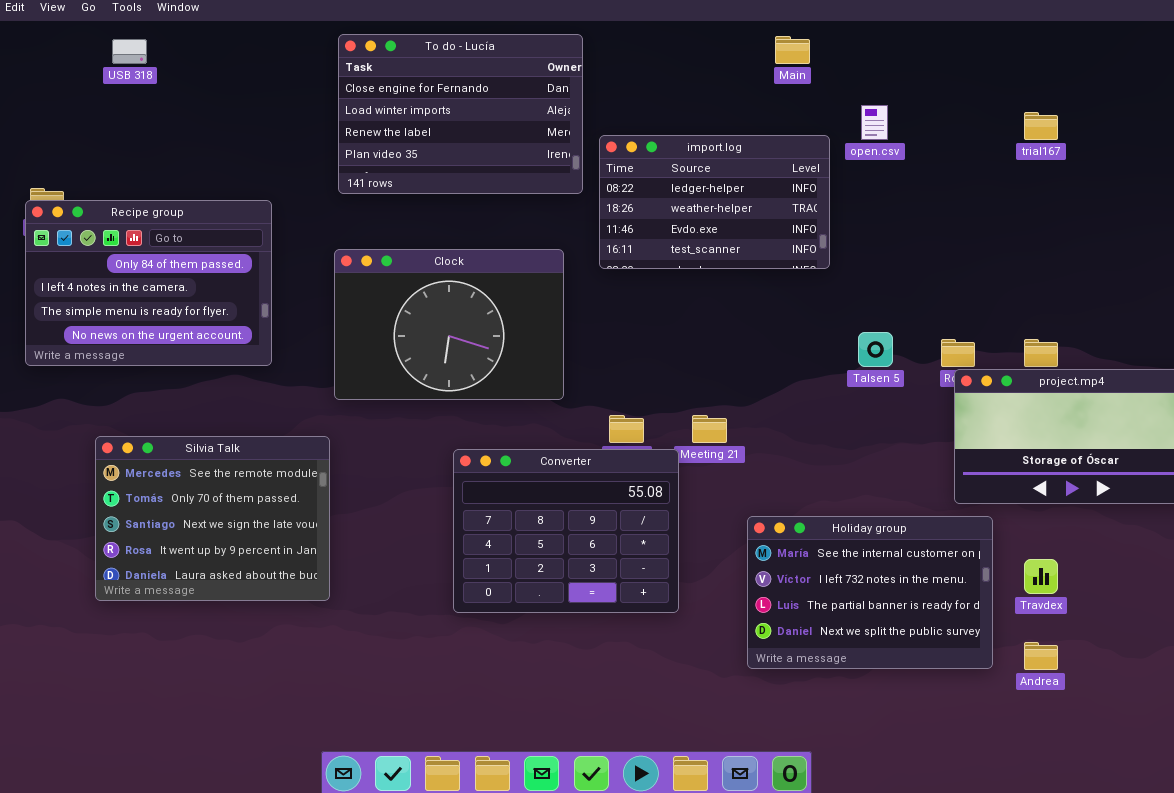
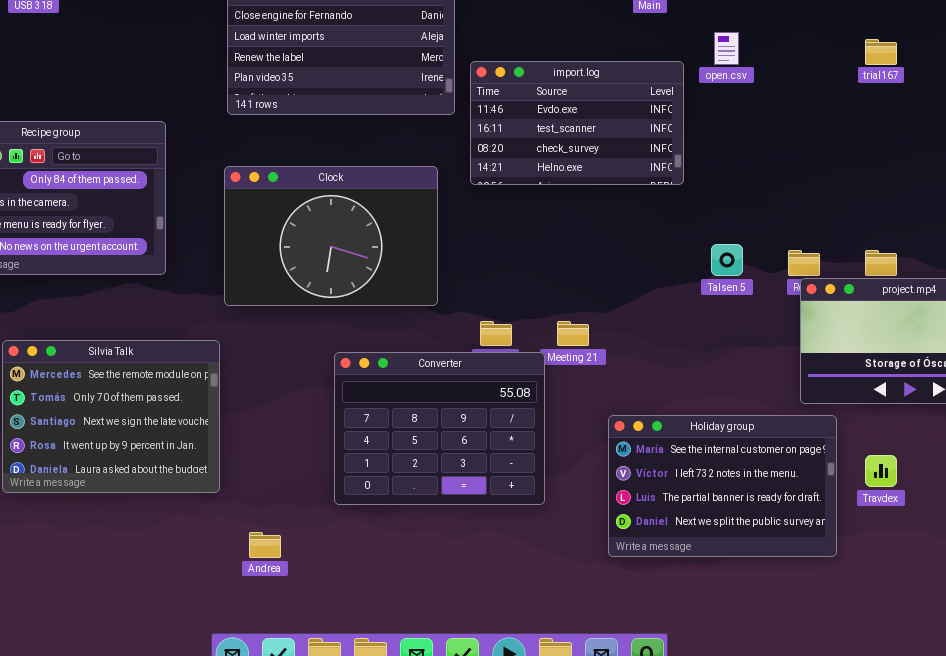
import.log: [599,135,830,269] -> [470,61,684,185], scrolled down 2 rows
Andrea: [1024,642,1058,670] -> [249,532,281,558], moved

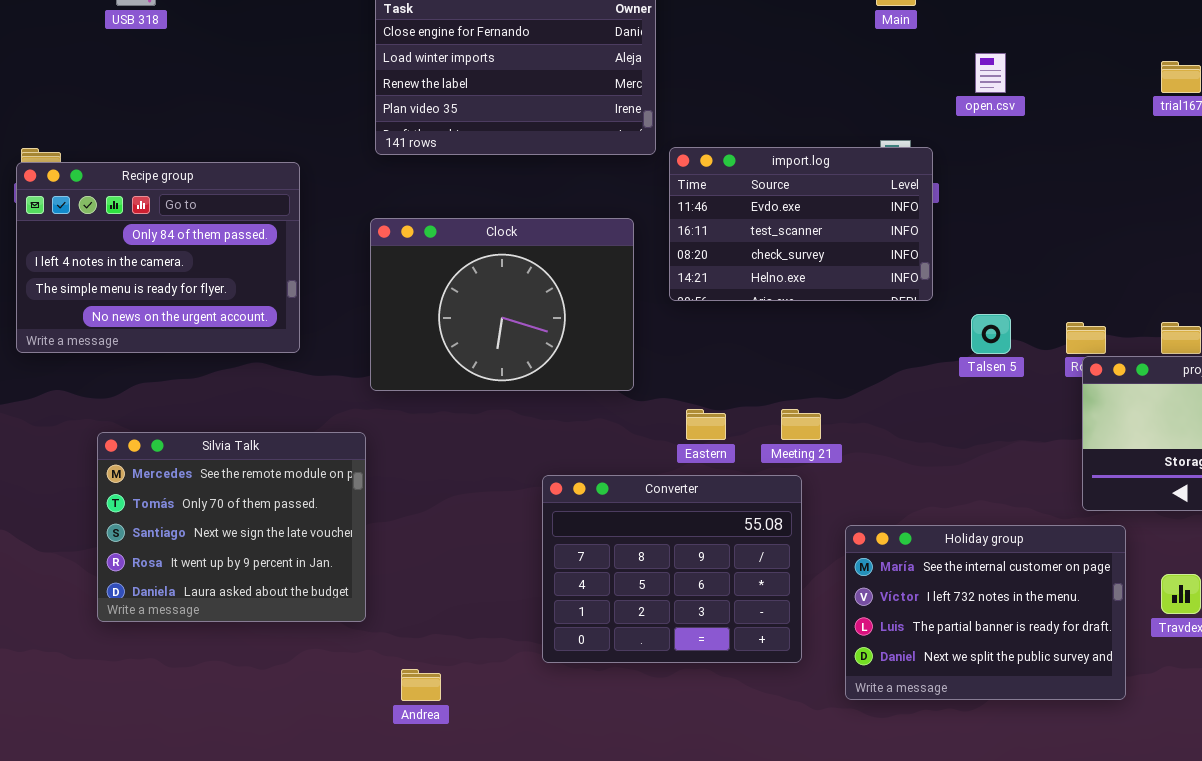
import.log: [470,61,684,185] -> [669,147,933,301], moved
Converter: [334,352,545,505] -> [542,475,802,663], moved

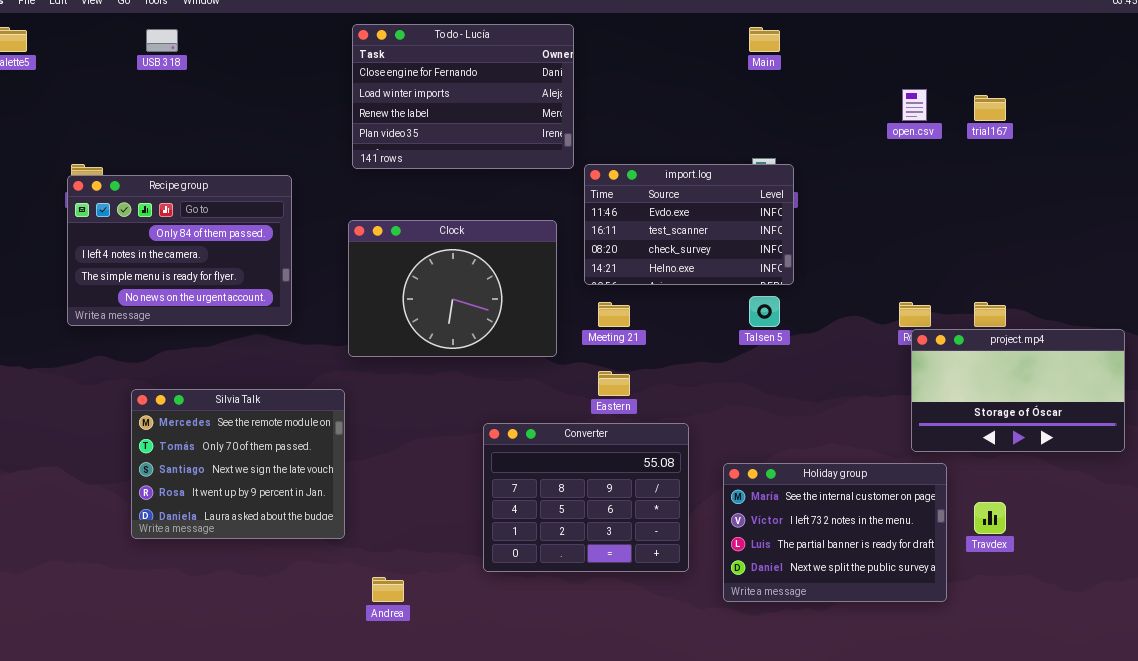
open.csv: [975,53,1006,93] -> [902,89,927,121], moved
Talsen 5: [971,314,1011,354] -> [749,296,780,327], moved
Meeting 21: [781,409,821,440] -> [598,302,630,327], moved

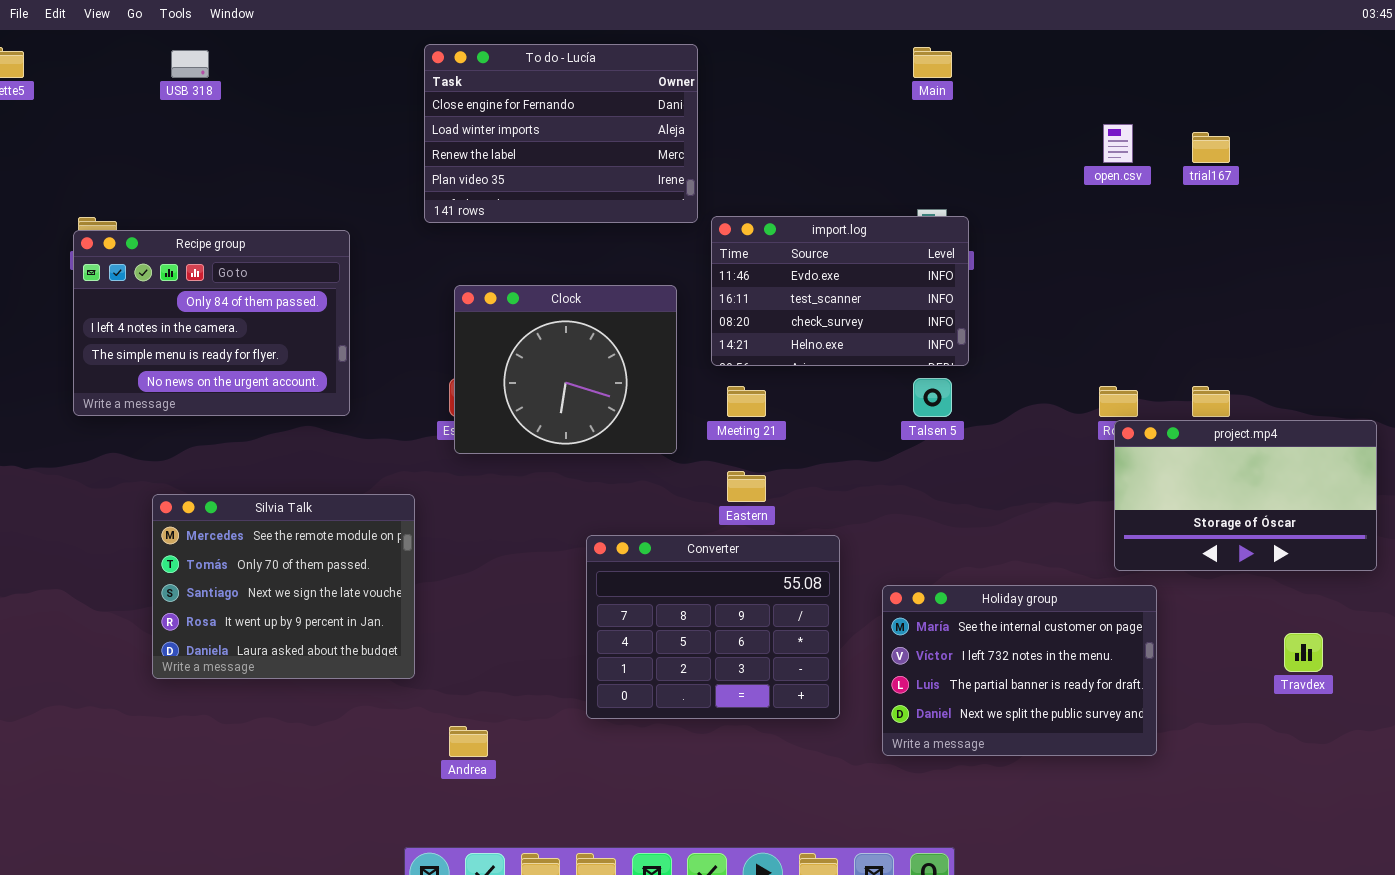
Clock: [348,220,557,357] -> [454,285,677,454], resized
Travdex: [974,502,1006,534] -> [1284,633,1323,672], moved

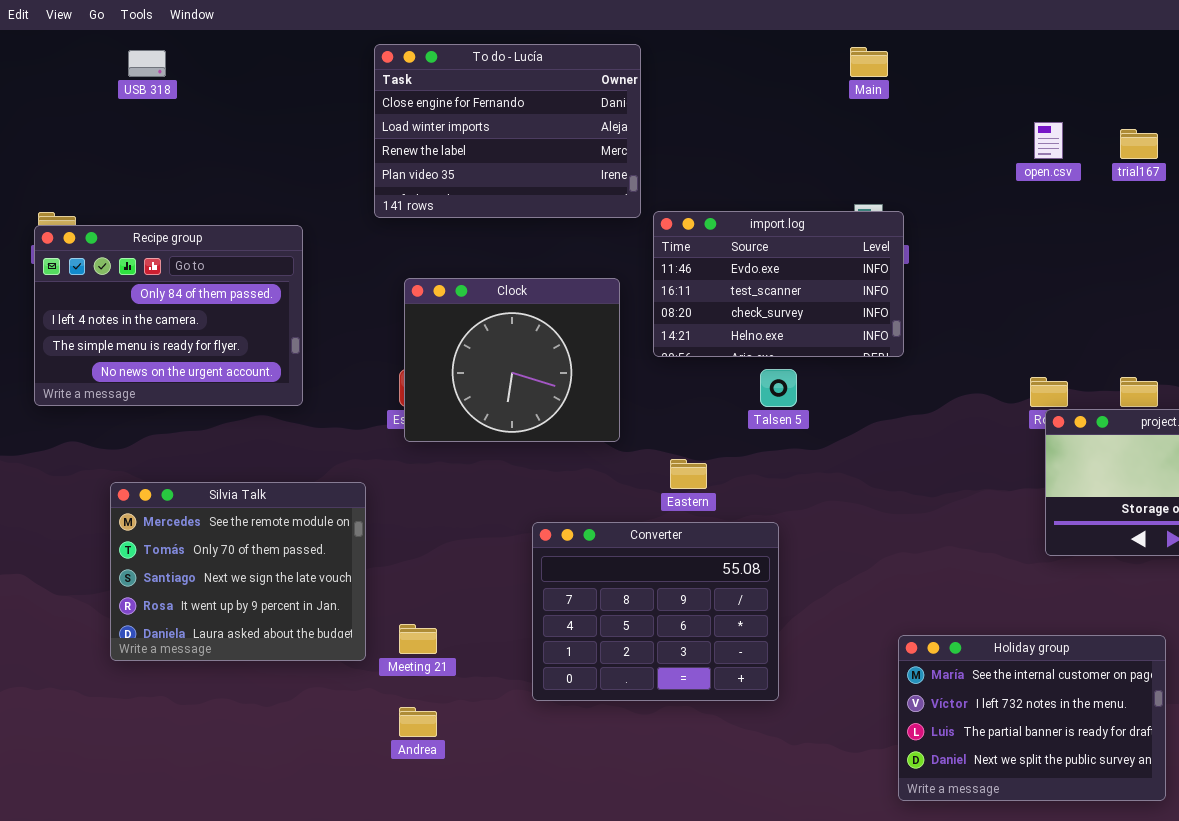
Talsen 5: [913,378,952,417] -> [760,369,797,407], moved
Meeting 21: [727,386,766,417] -> [399,624,437,654], moved
Holiday group: [882,585,1157,756] -> [898,635,1166,801], moved

